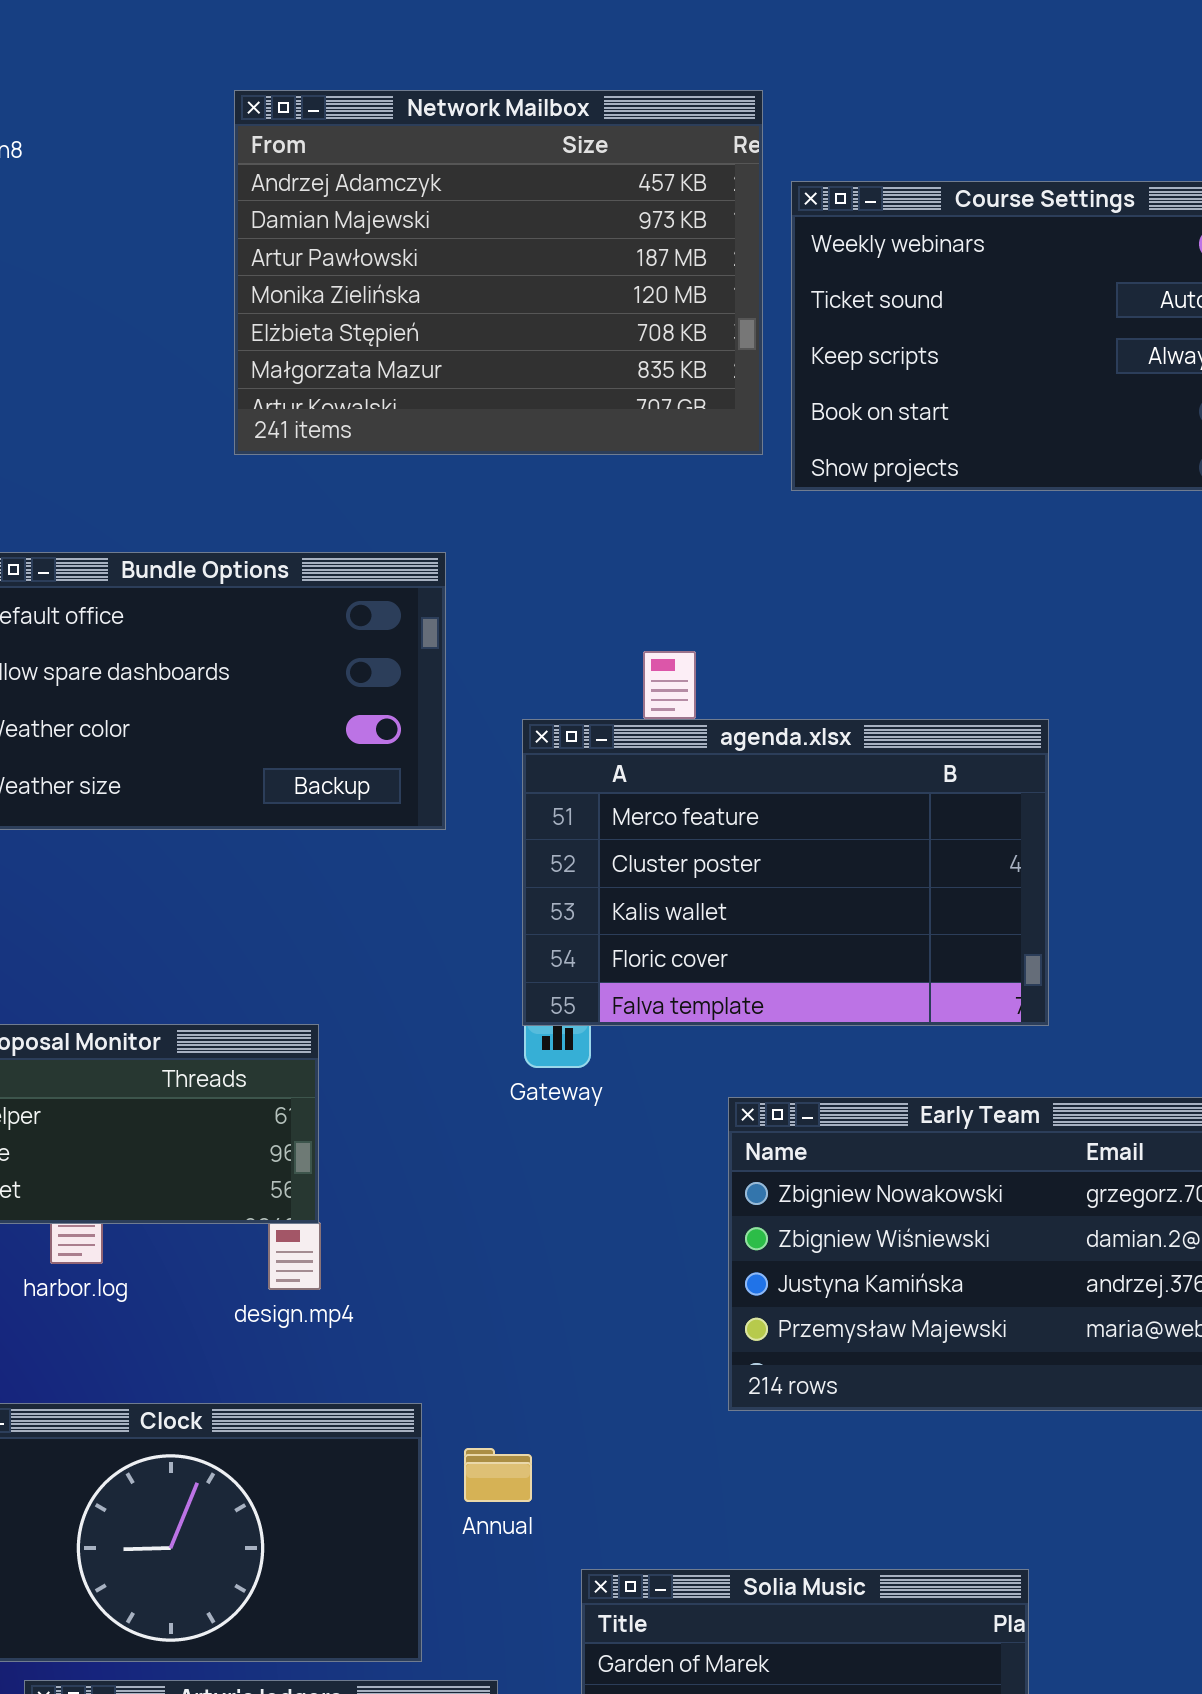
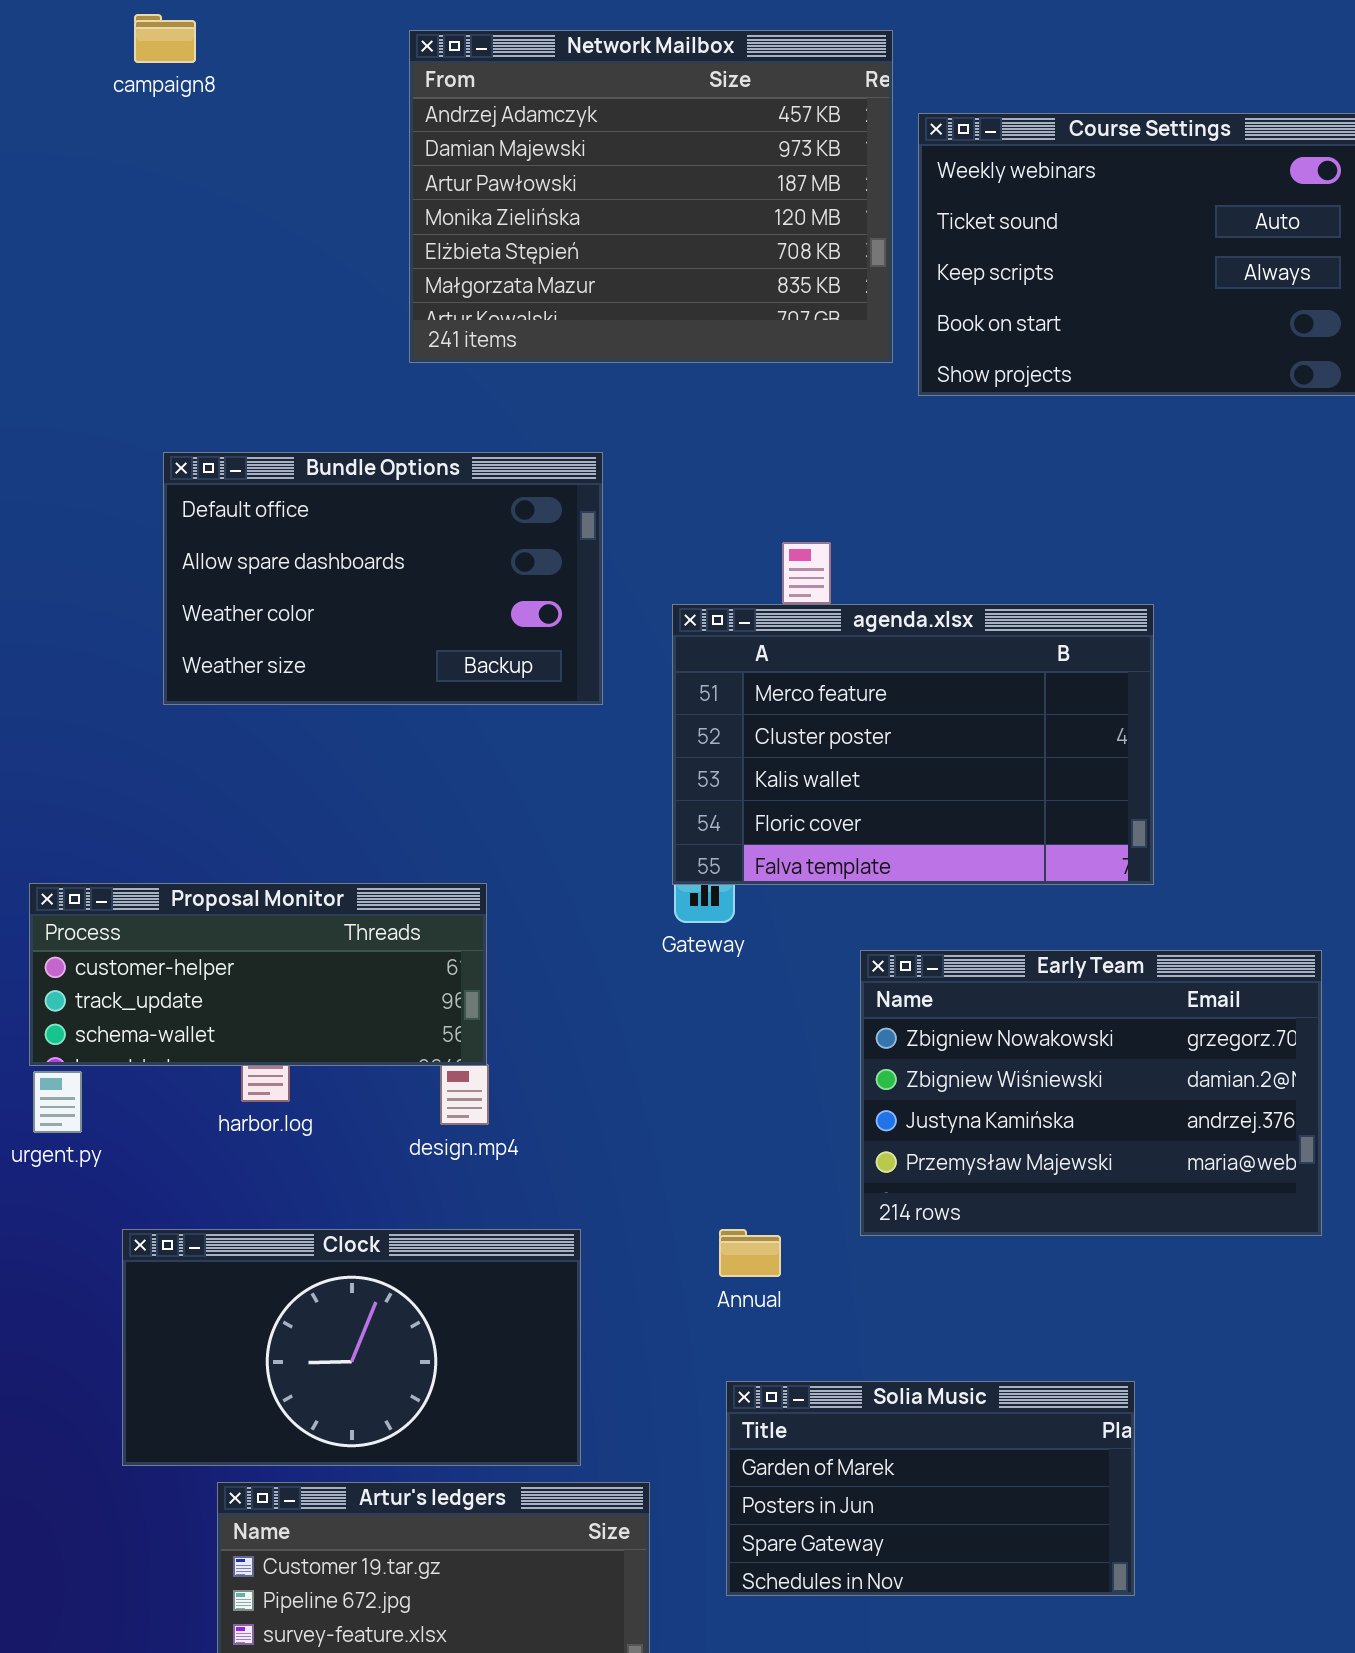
Annual: [464,1448,532,1502] -> [719,1229,781,1277], moved

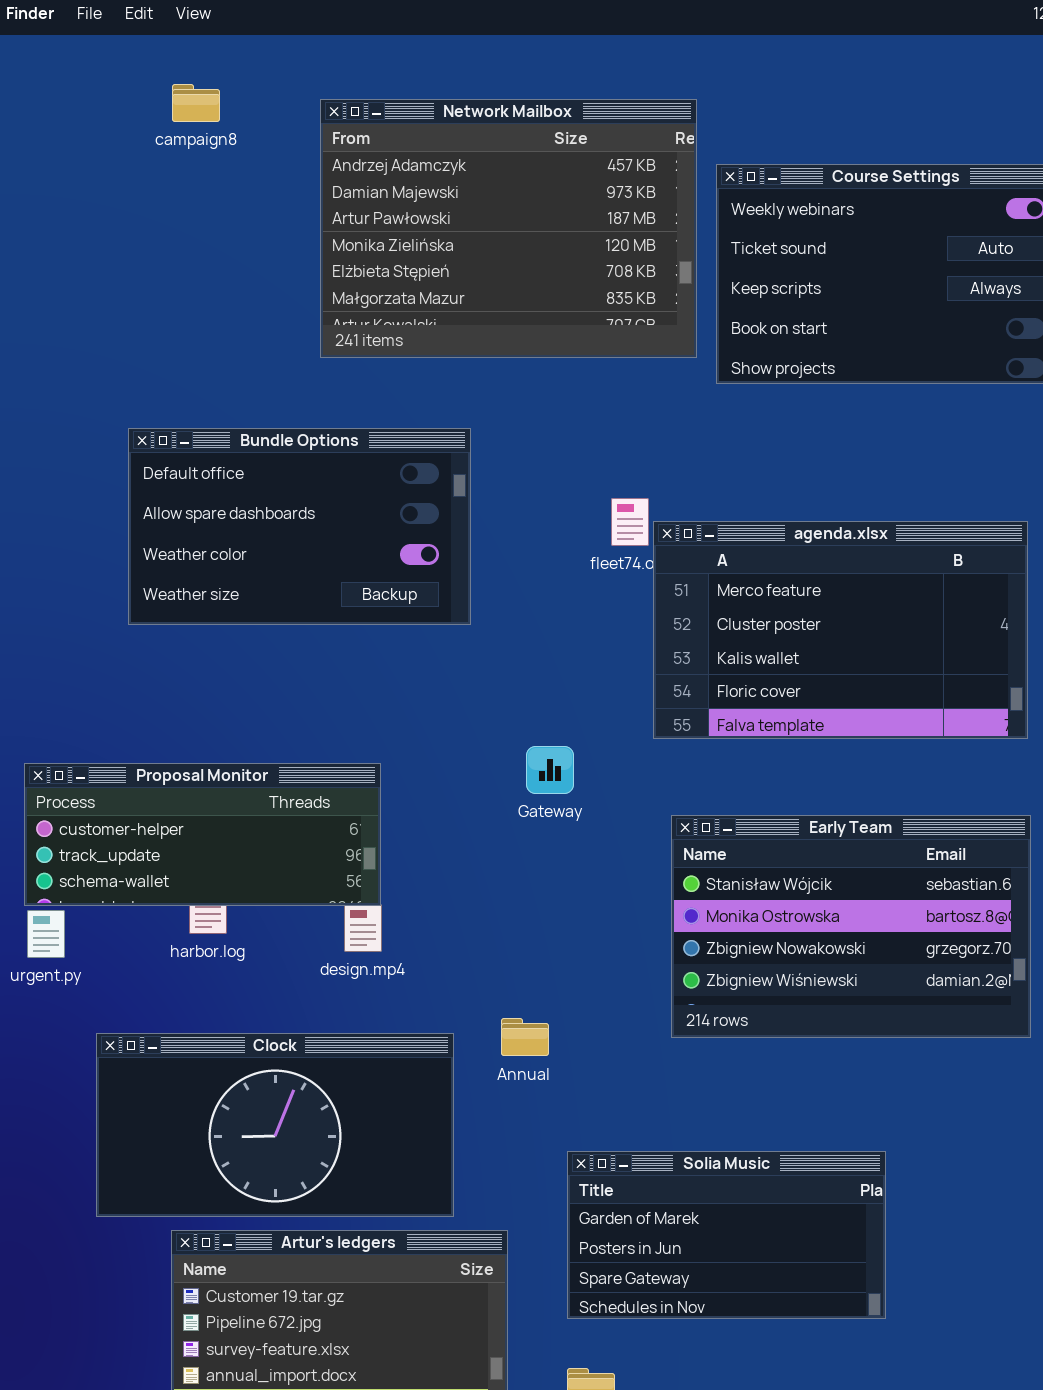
campaign8: [134,14,196,63] -> [172,84,220,122], moved
agenda.xlsx: [672,604,1154,885] -> [653,521,1028,739], moved
Early Team: [860,950,1322,1236] -> [671,815,1031,1038], scrolled up 2 rows
Annual: [719,1229,781,1277] -> [501,1018,549,1056], moved

